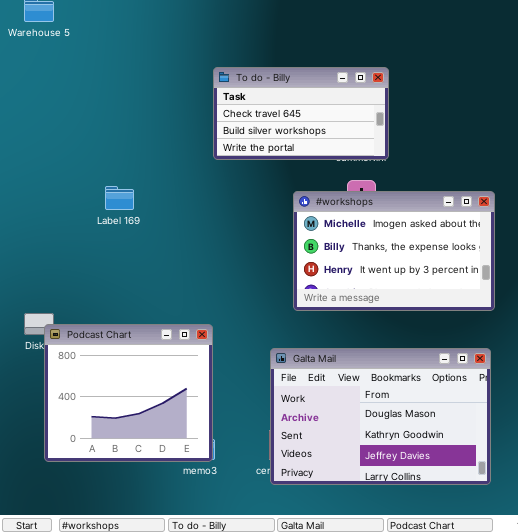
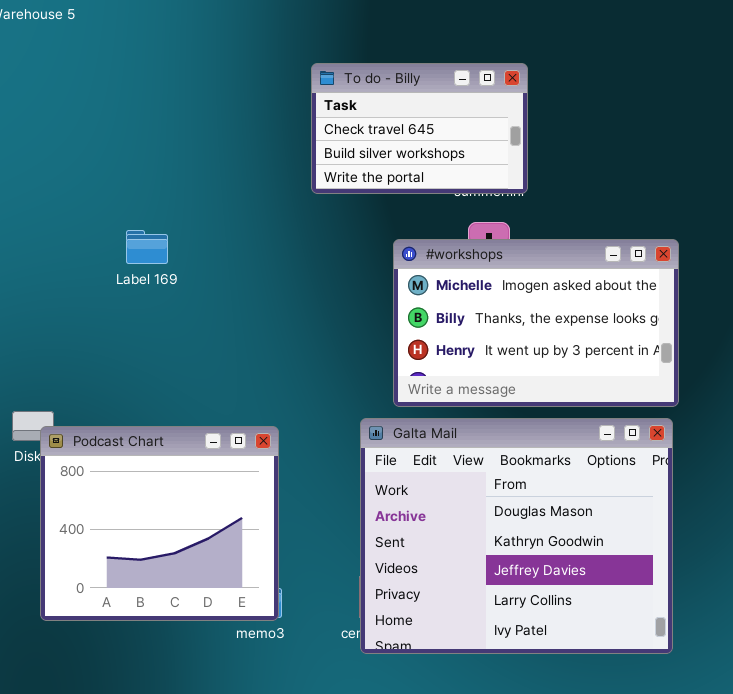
To do - Billy: [213,67,389,160] -> [311,63,528,194], resized
Galta Mail: [270,348,491,485] -> [360,418,673,654], resized

